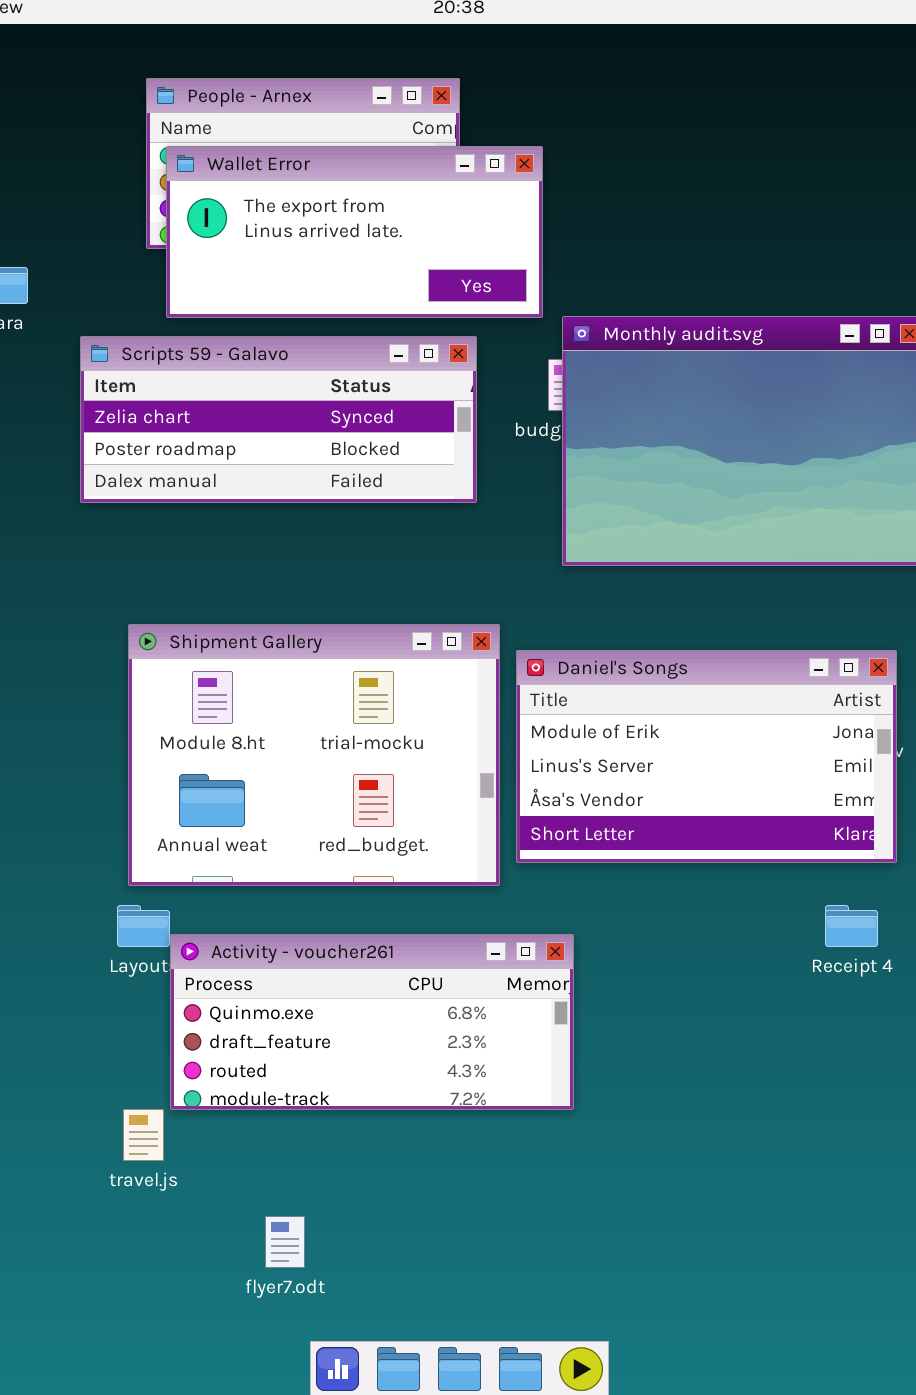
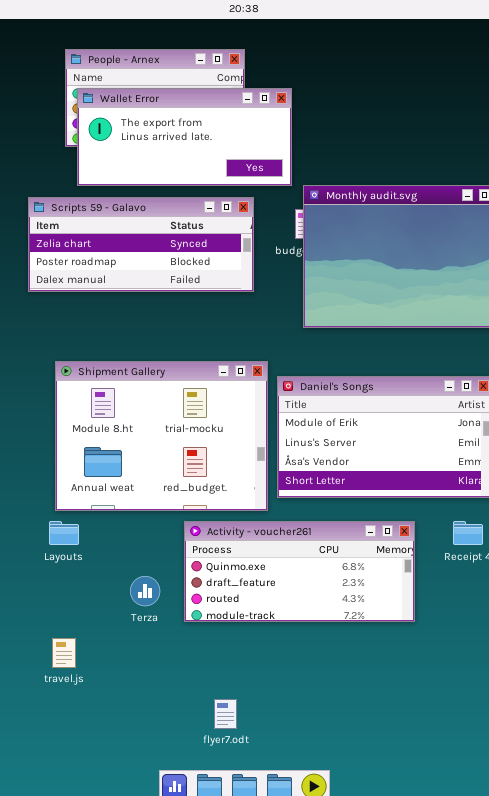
Activity - voucher261: [170,934,574,1110] -> [184,521,415,622], moved
flyer7.odt: [265,1216,305,1268] -> [214,699,237,729], moved

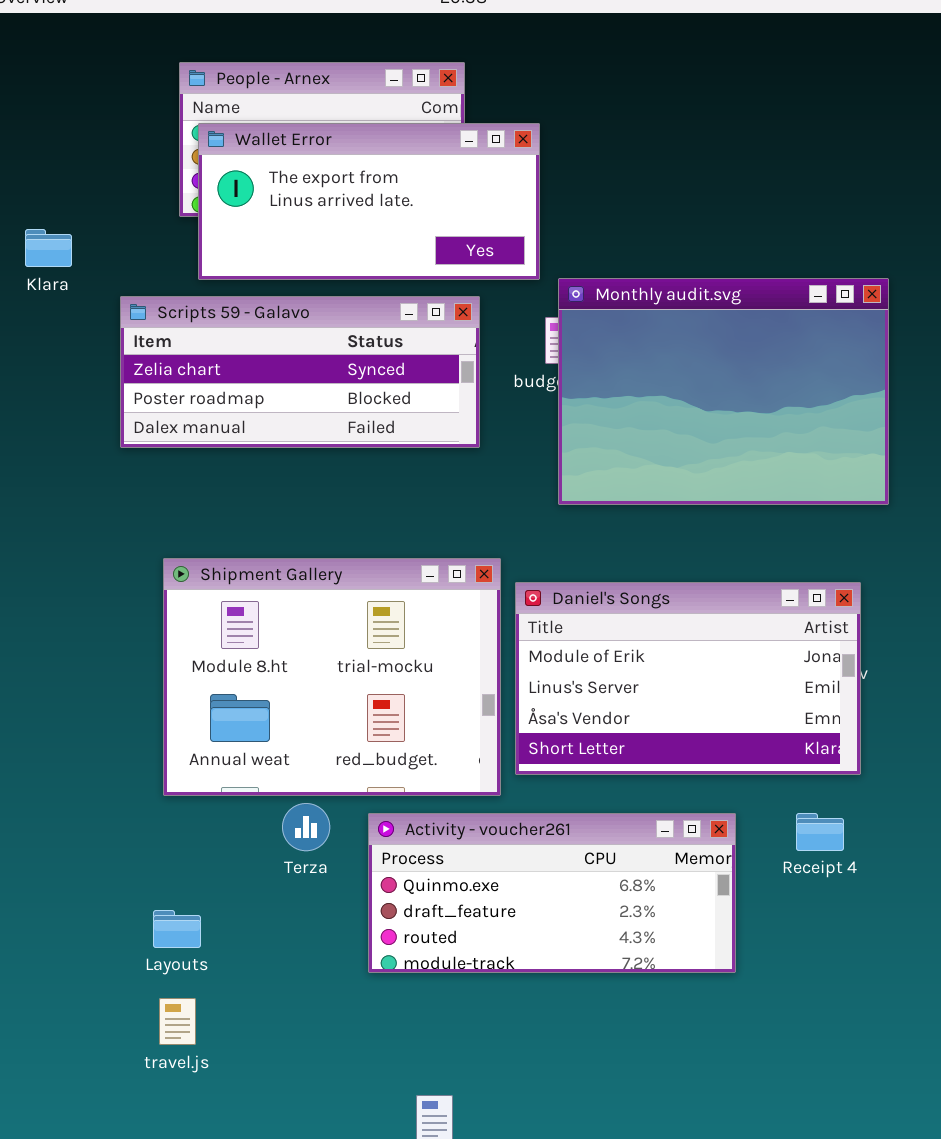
Layouts: [49,521,79,545] -> [153,910,201,948], moved
Terza: [130,576,160,606] -> [282,803,330,851], moved

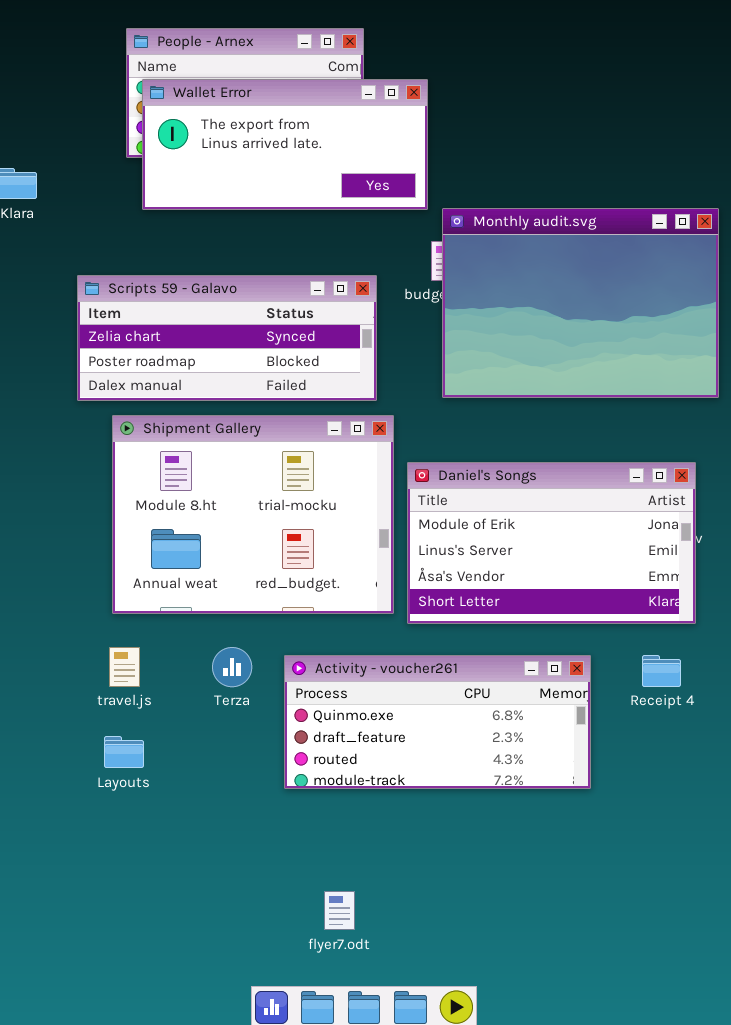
Scripts 59 - Galavo: [120,296,480,448] -> [77,275,377,401], moved
Shipment Gallery: [163,558,501,796] -> [112,415,394,614], moved
travel.js: [159,998,196,1045] -> [109,647,140,687], moved

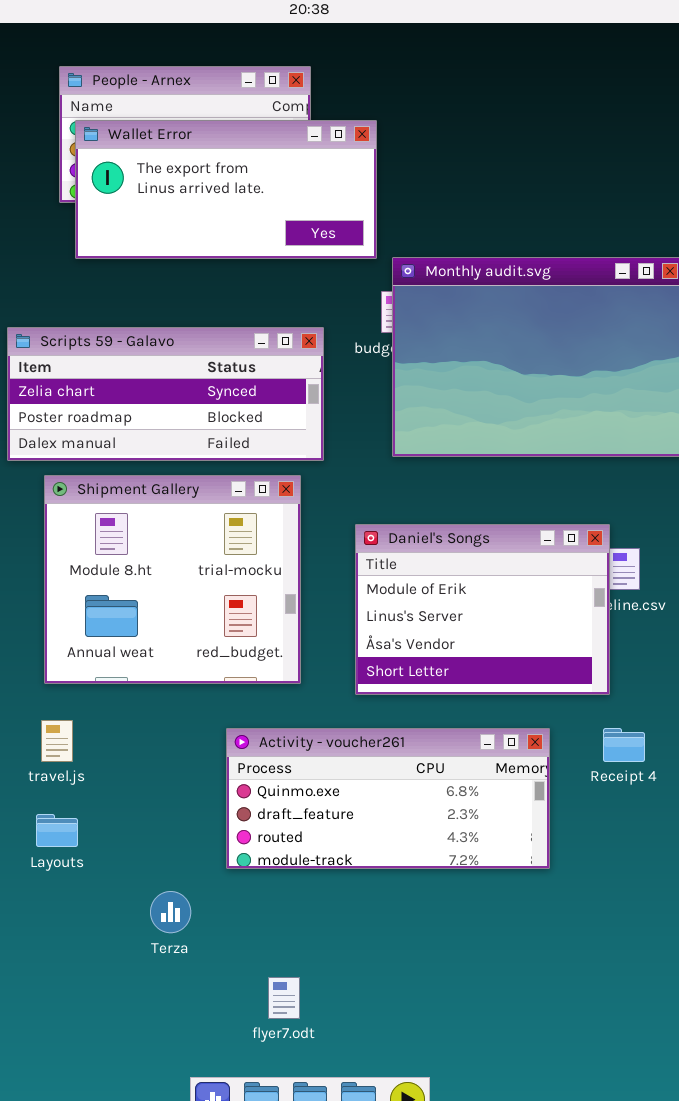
Shipment Gallery: [112,415,394,614] -> [44,475,301,684], resized
Daniel's Songs: [407,462,696,624] -> [355,524,610,695], resized
Terza: [212,647,252,687] -> [150,891,191,933], moved

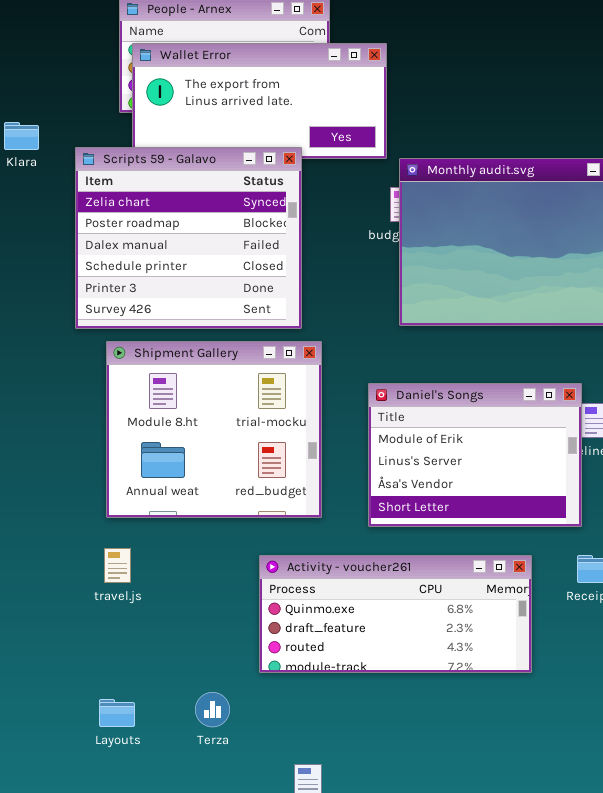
Scripts 59 - Galavo: [7,327,324,461] -> [75,147,302,329], resized
Layouts: [36,814,78,847] -> [99,699,135,727], moved

